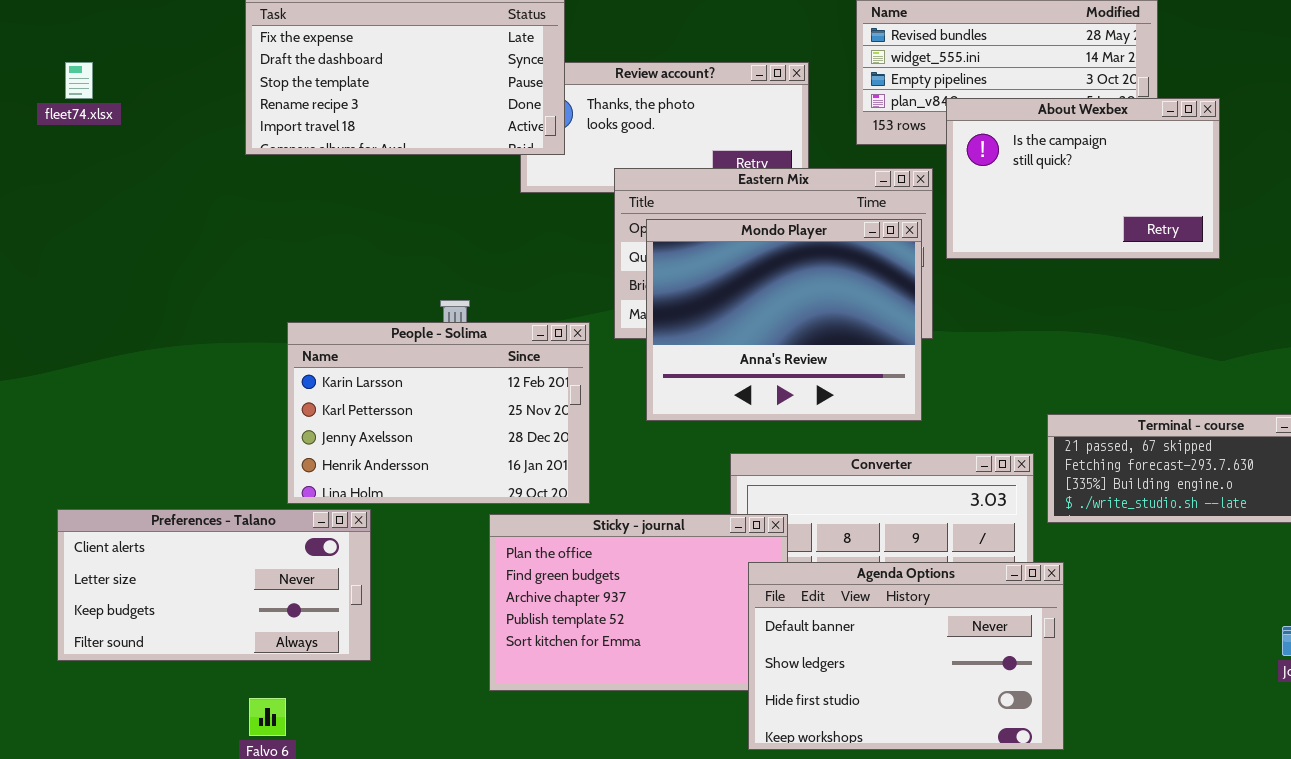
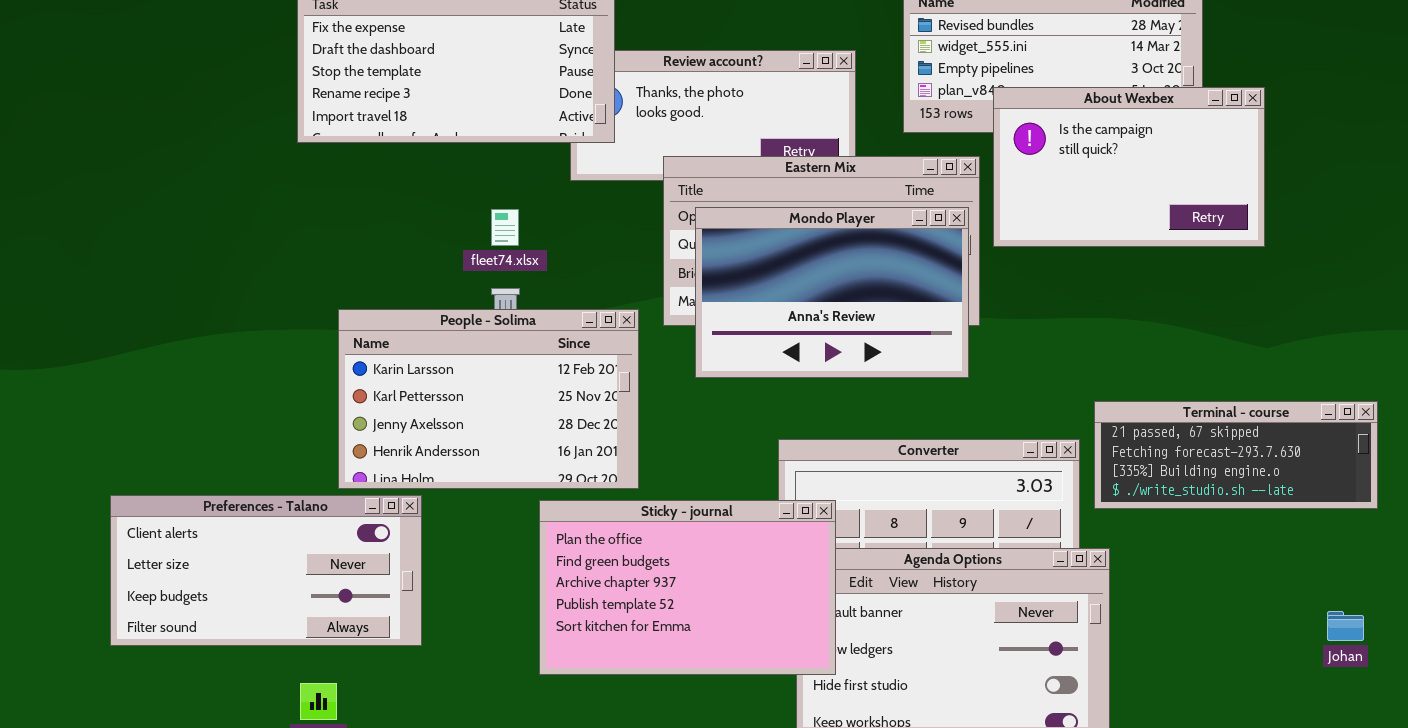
fleet74.xlsx: [65,62,93,99] -> [491,209,519,246], moved
Mondo Player: [646,219,922,421] -> [695,207,969,378], resized
Sticky - journal: [489,514,788,691] -> [539,500,836,675], raised

